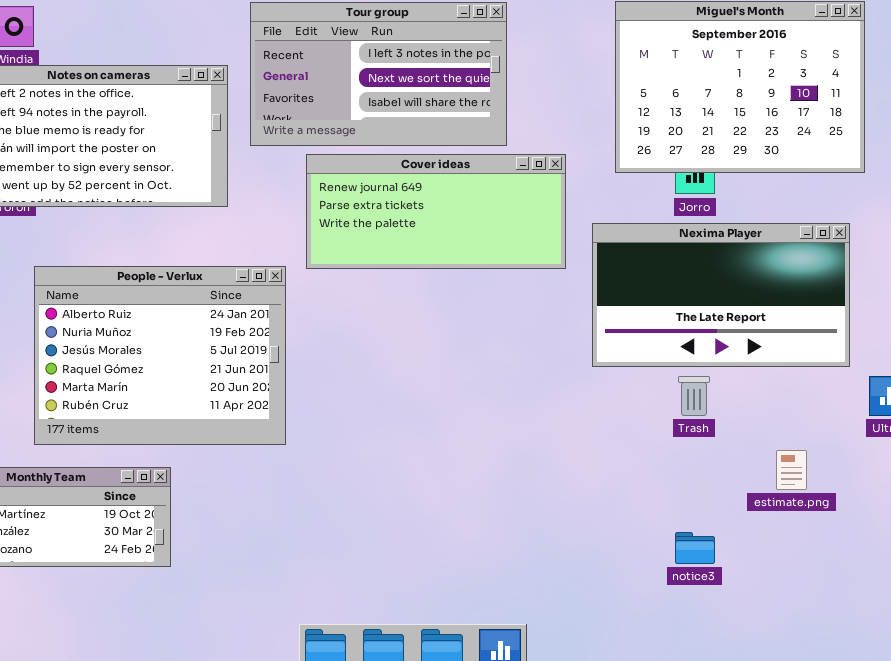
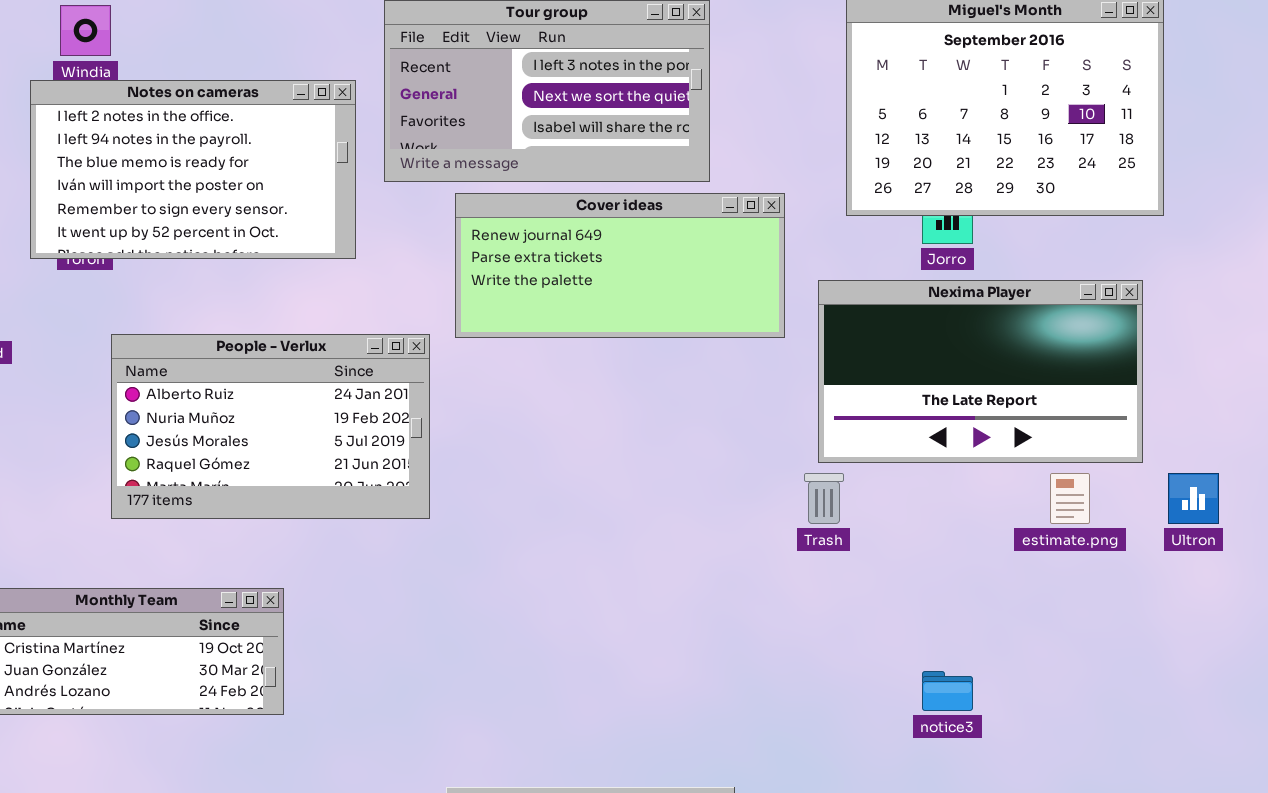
People - Verlux: [34,266,286,445] -> [111,334,430,519], resized
Trash: [678,376,710,416] -> [804,473,844,524], moved
estimate.png: [776,450,807,490] -> [1050,473,1090,524], moved

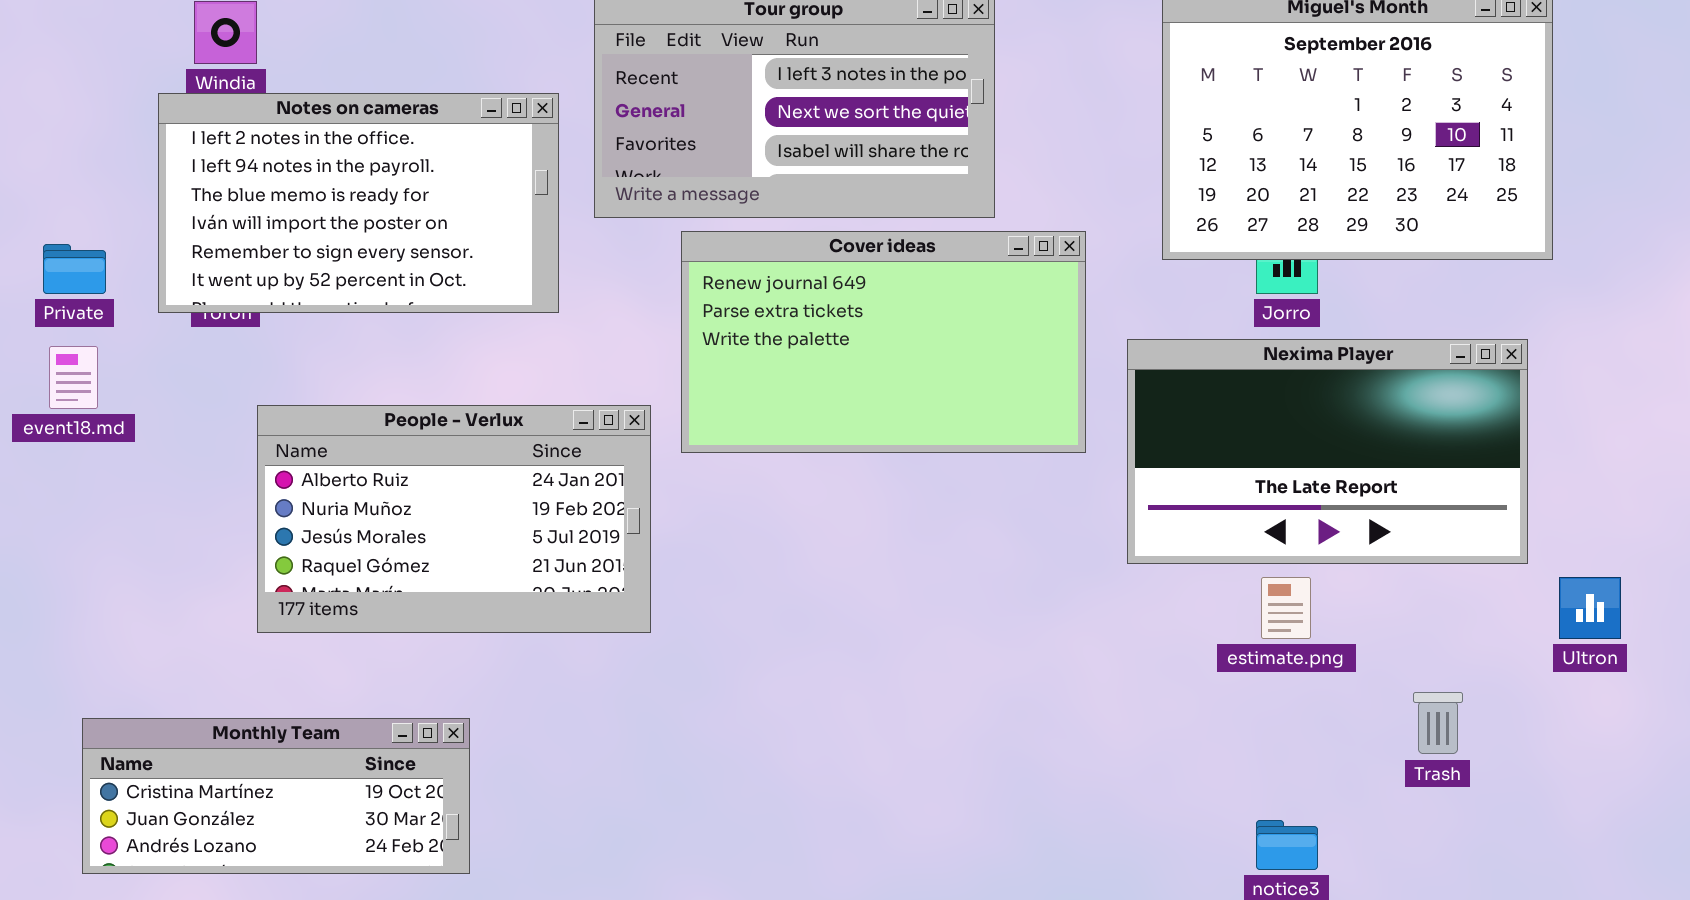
Cover ideas: [455,193,785,338] -> [681,231,1086,453], resized
Trash: [804,473,844,524] -> [1413,692,1463,754], moved
estimate.png: [1050,473,1090,524] -> [1261,577,1311,639], moved

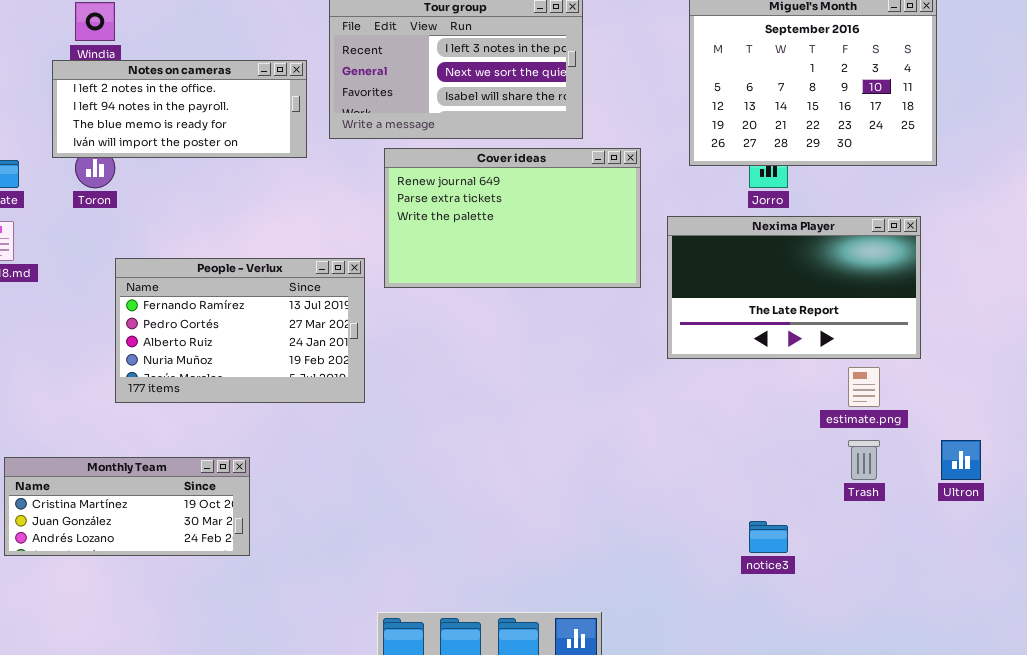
Notes on cameras: [158,93,559,313] -> [52,60,307,158], resized
People - Verlux: [257,405,651,633] -> [115,258,365,403], scrolled up 2 rows
estimate.png: [1261,577,1311,639] -> [848,367,880,407], moved
Ultron: [1559,577,1621,639] -> [941,440,981,480], moved

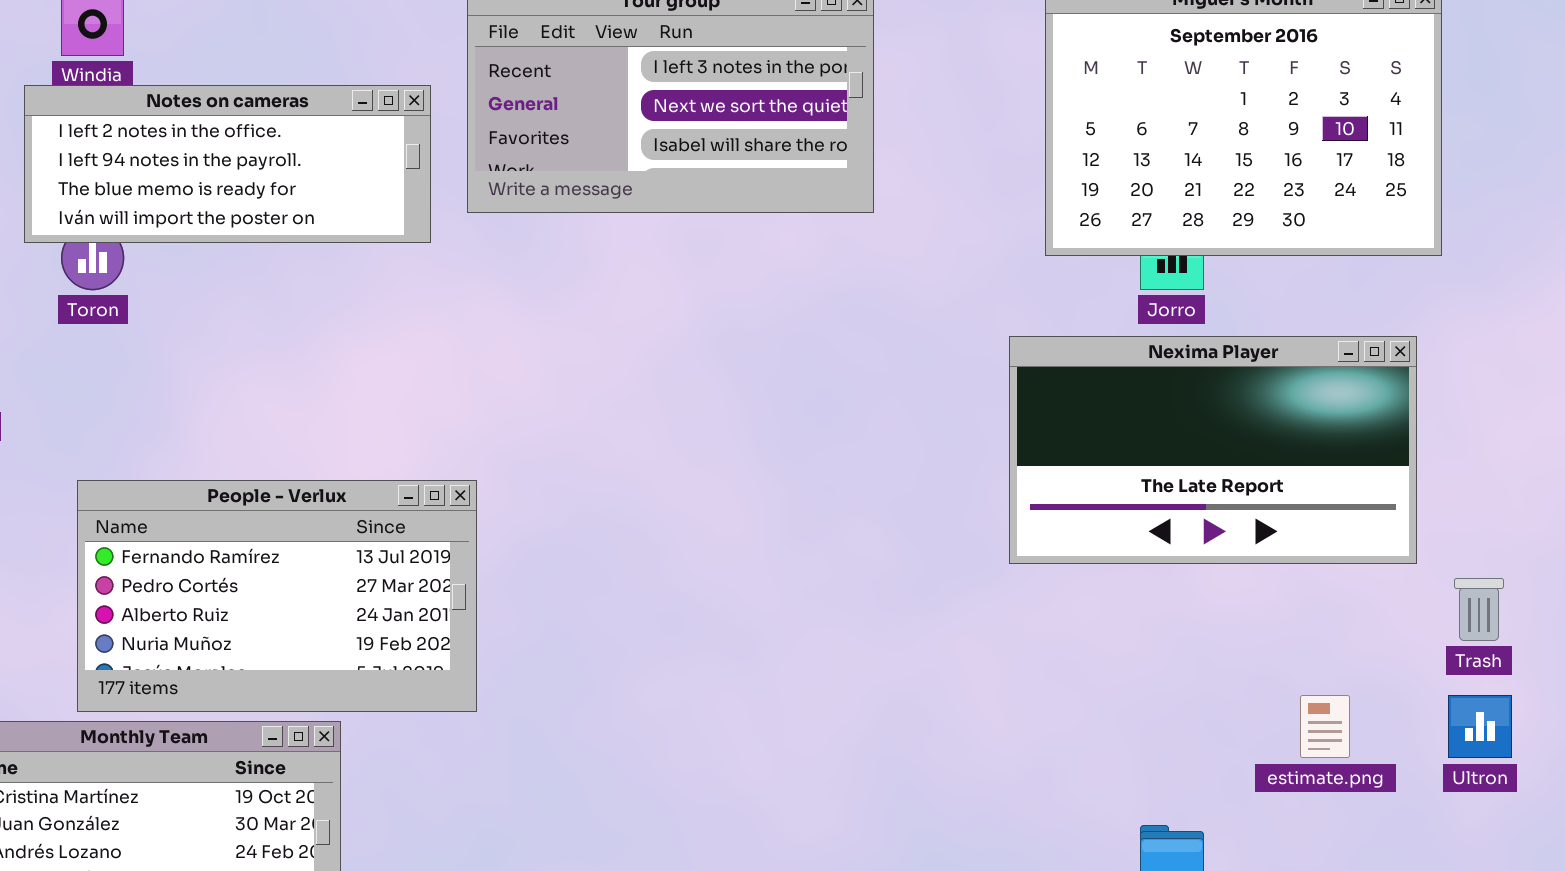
Cover ideas: [384,148,641,288] -> none, closed
People - Verlux: [115,258,365,403] -> [77,480,477,712], moved
estimate.png: [848,367,880,407] -> [1300,695,1350,758], moved
Trash: [848,440,880,480] -> [1454,578,1504,641], moved

